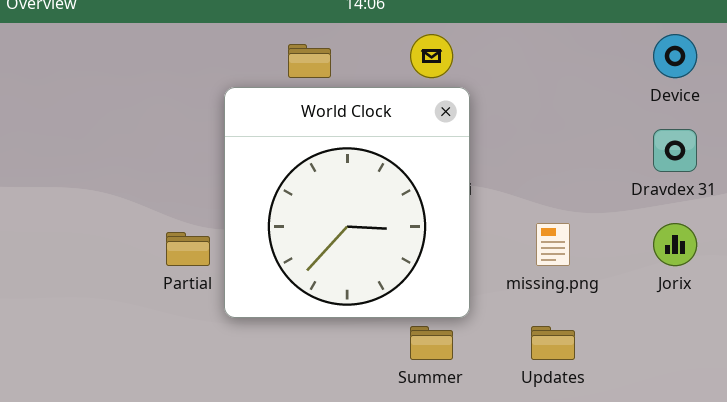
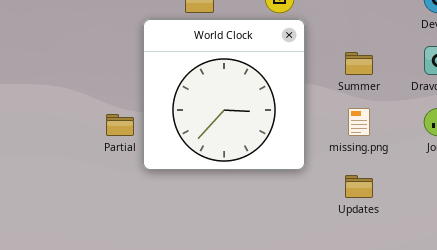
Summer: [410,326,453,360] -> [345,52,373,75], moved

